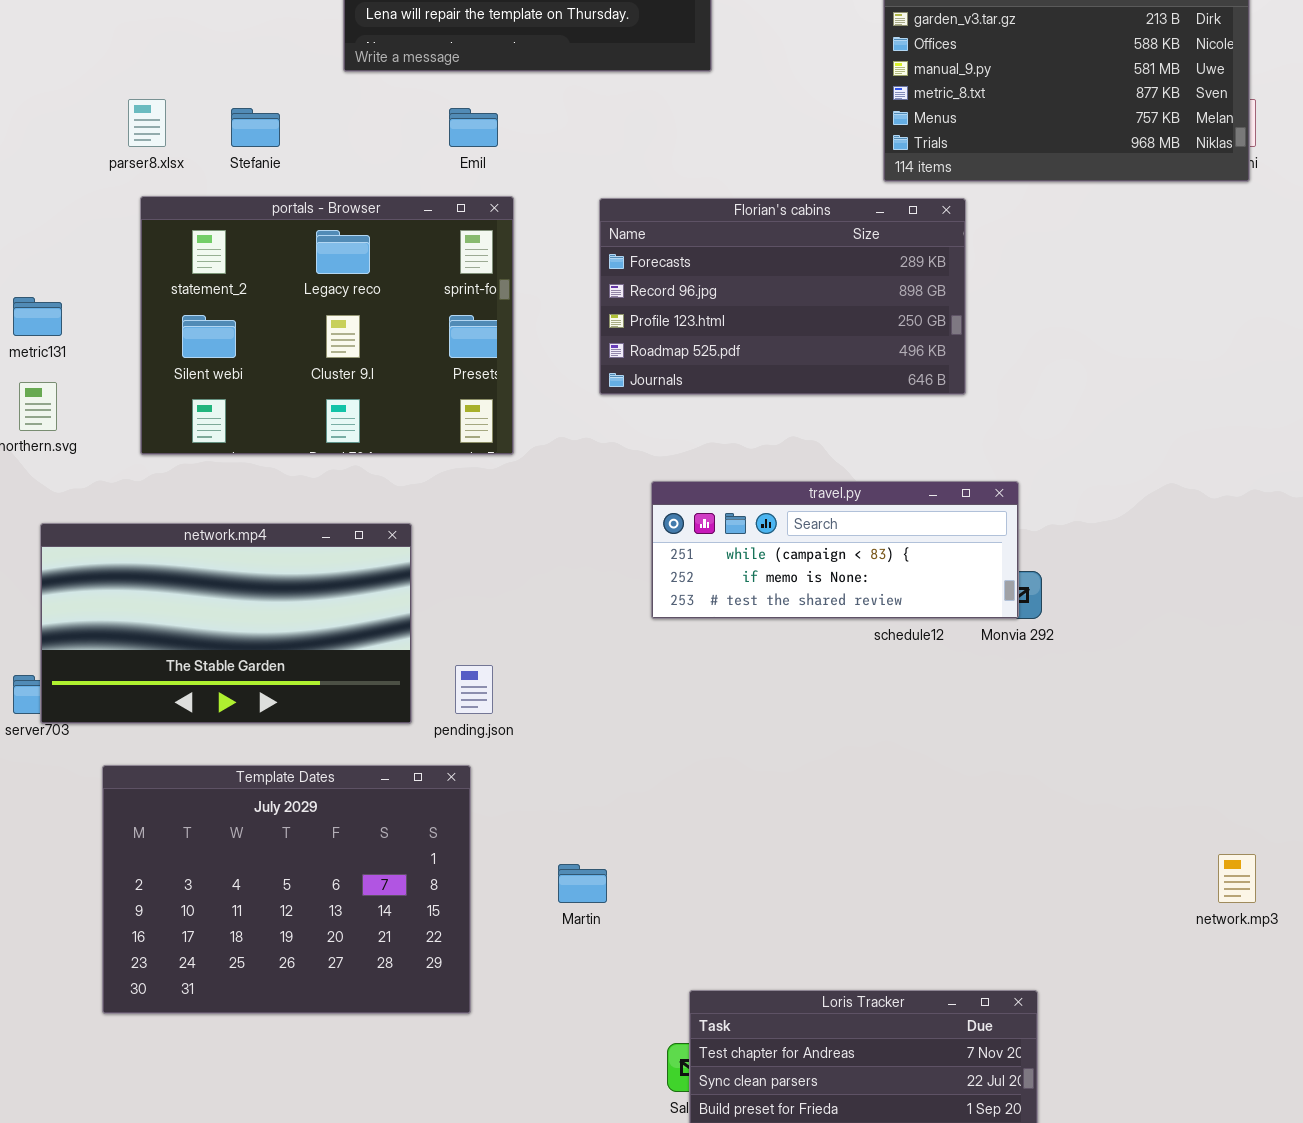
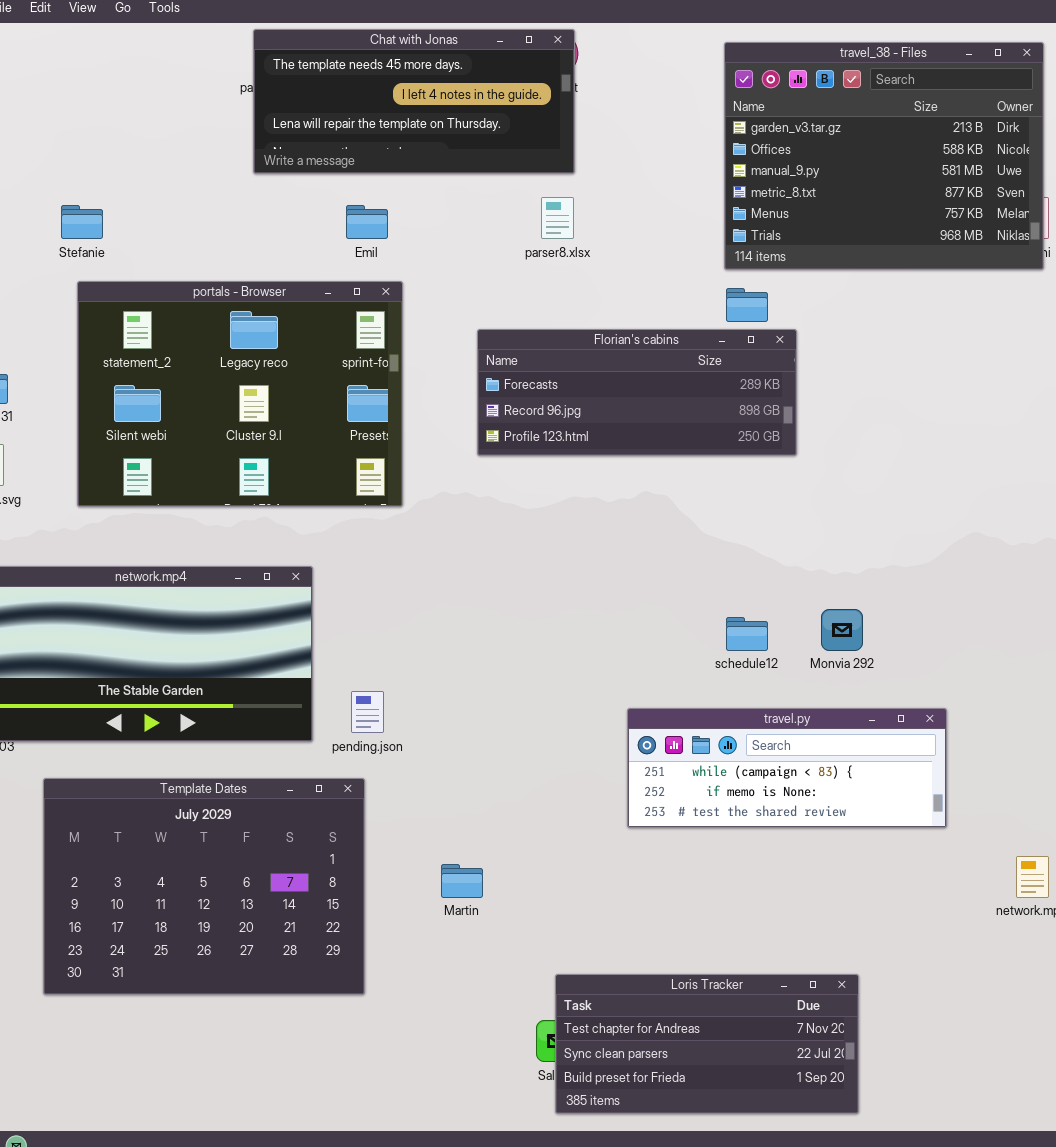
parser8.xlsx: [128,99,166,147] -> [541,197,574,239], moved
Stefanie: [231,108,280,147] -> [61,205,103,239], moved
Florian's cabins: [599,198,966,395] -> [477,329,797,456], resized
travel.py: [651,481,1019,619] -> [627,708,947,828], moved

